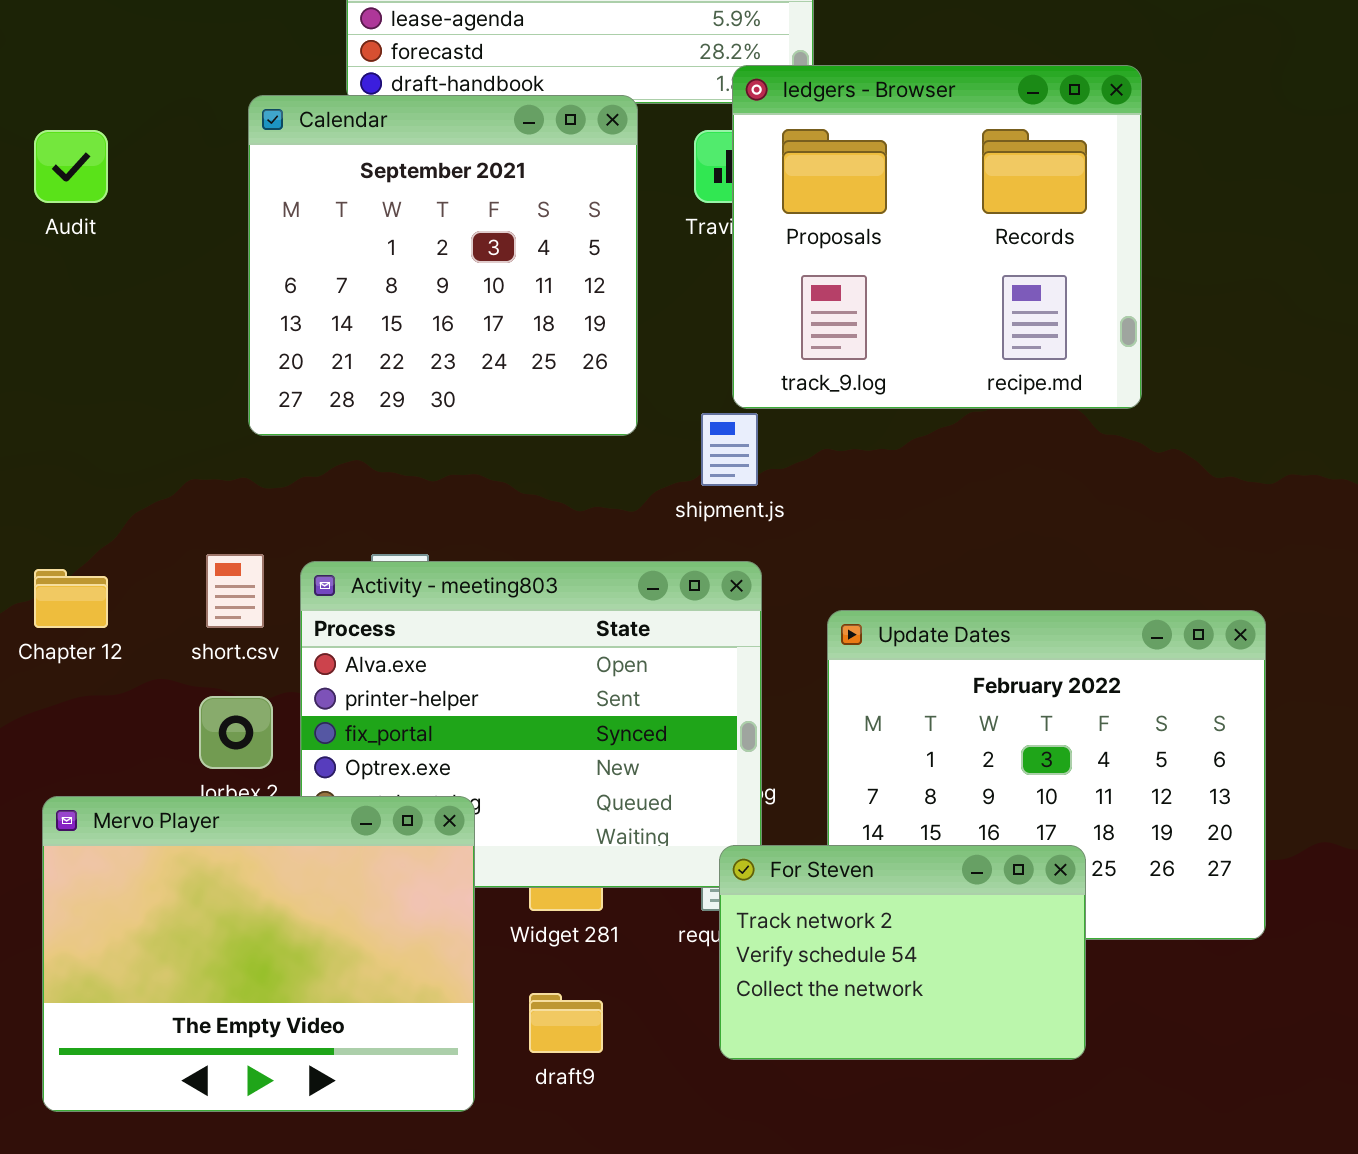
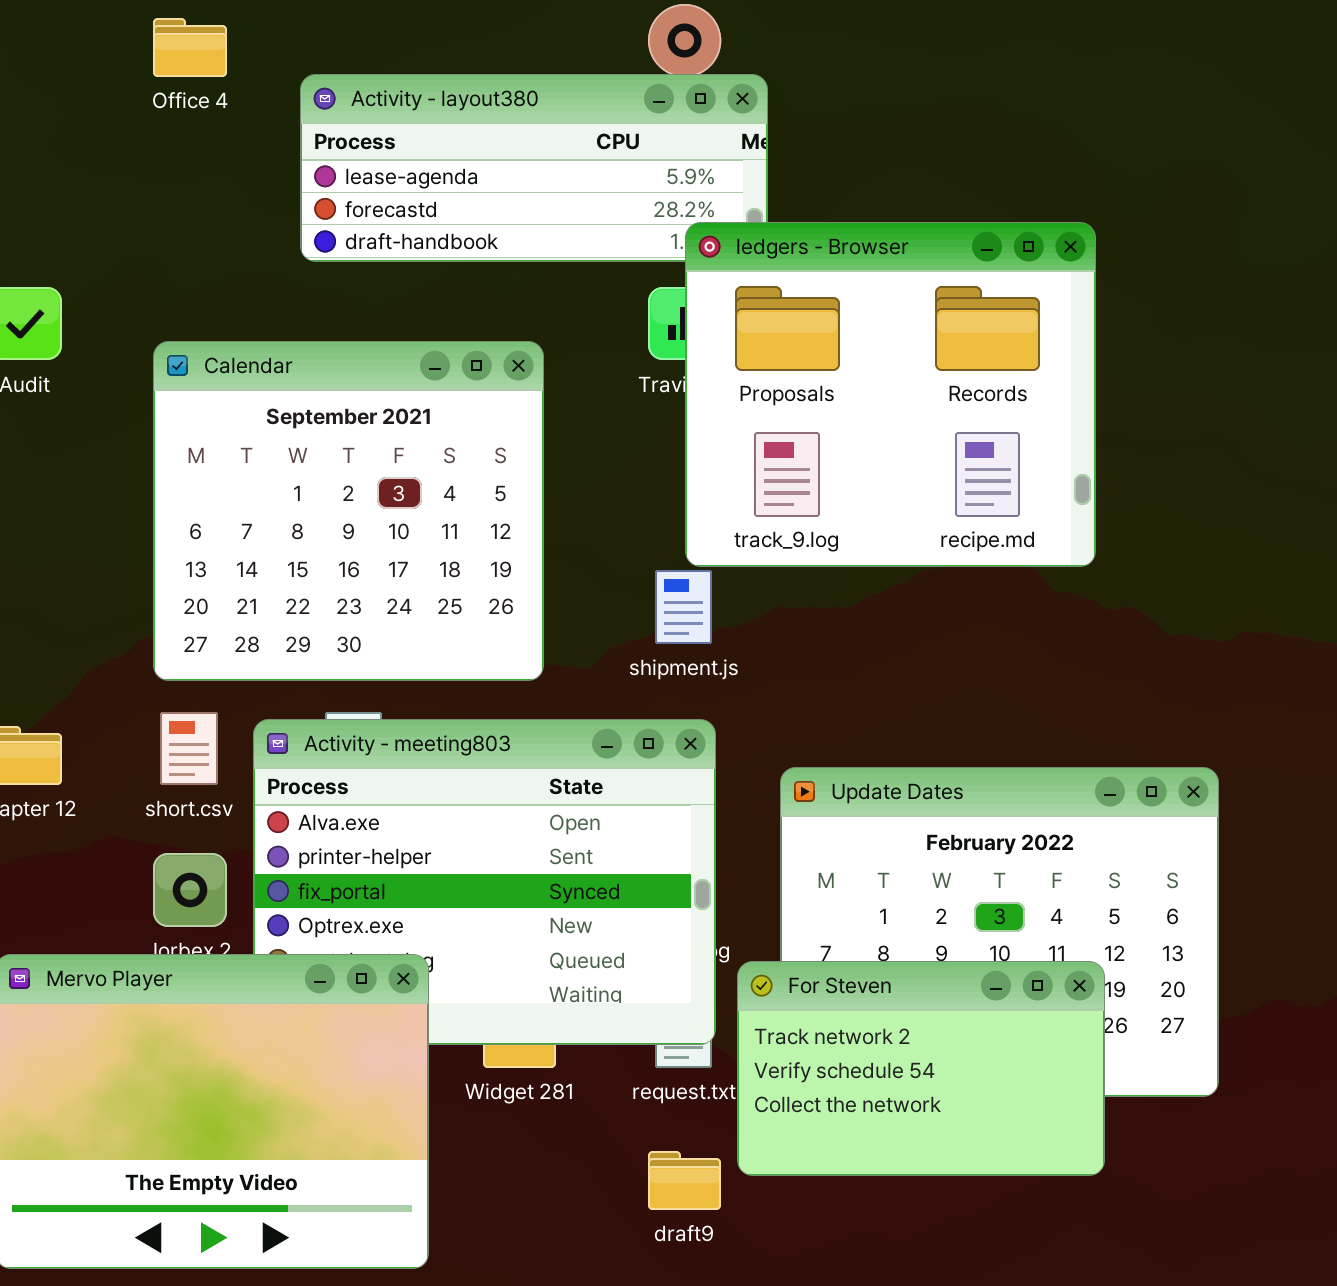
Calendar: [248,95,638,436] -> [153,341,544,681], moved
For Steven: [719,845,1086,1060] -> [737,961,1105,1176], moved
draft9: [529,993,603,1053] -> [648,1151,721,1210], moved

